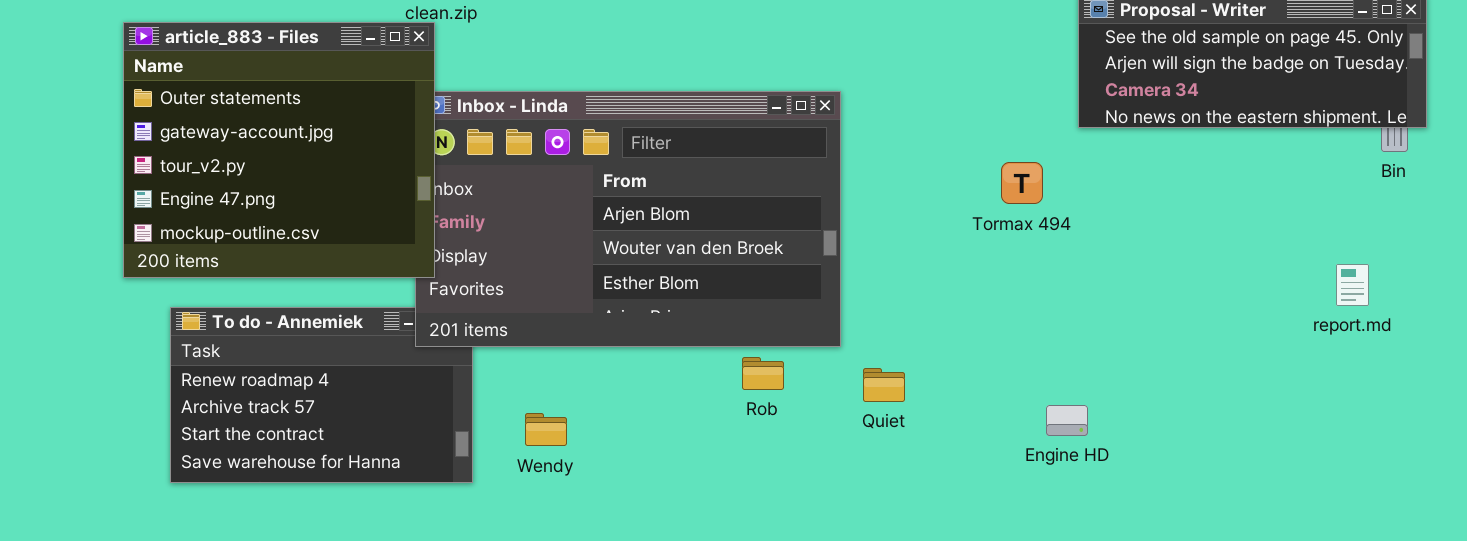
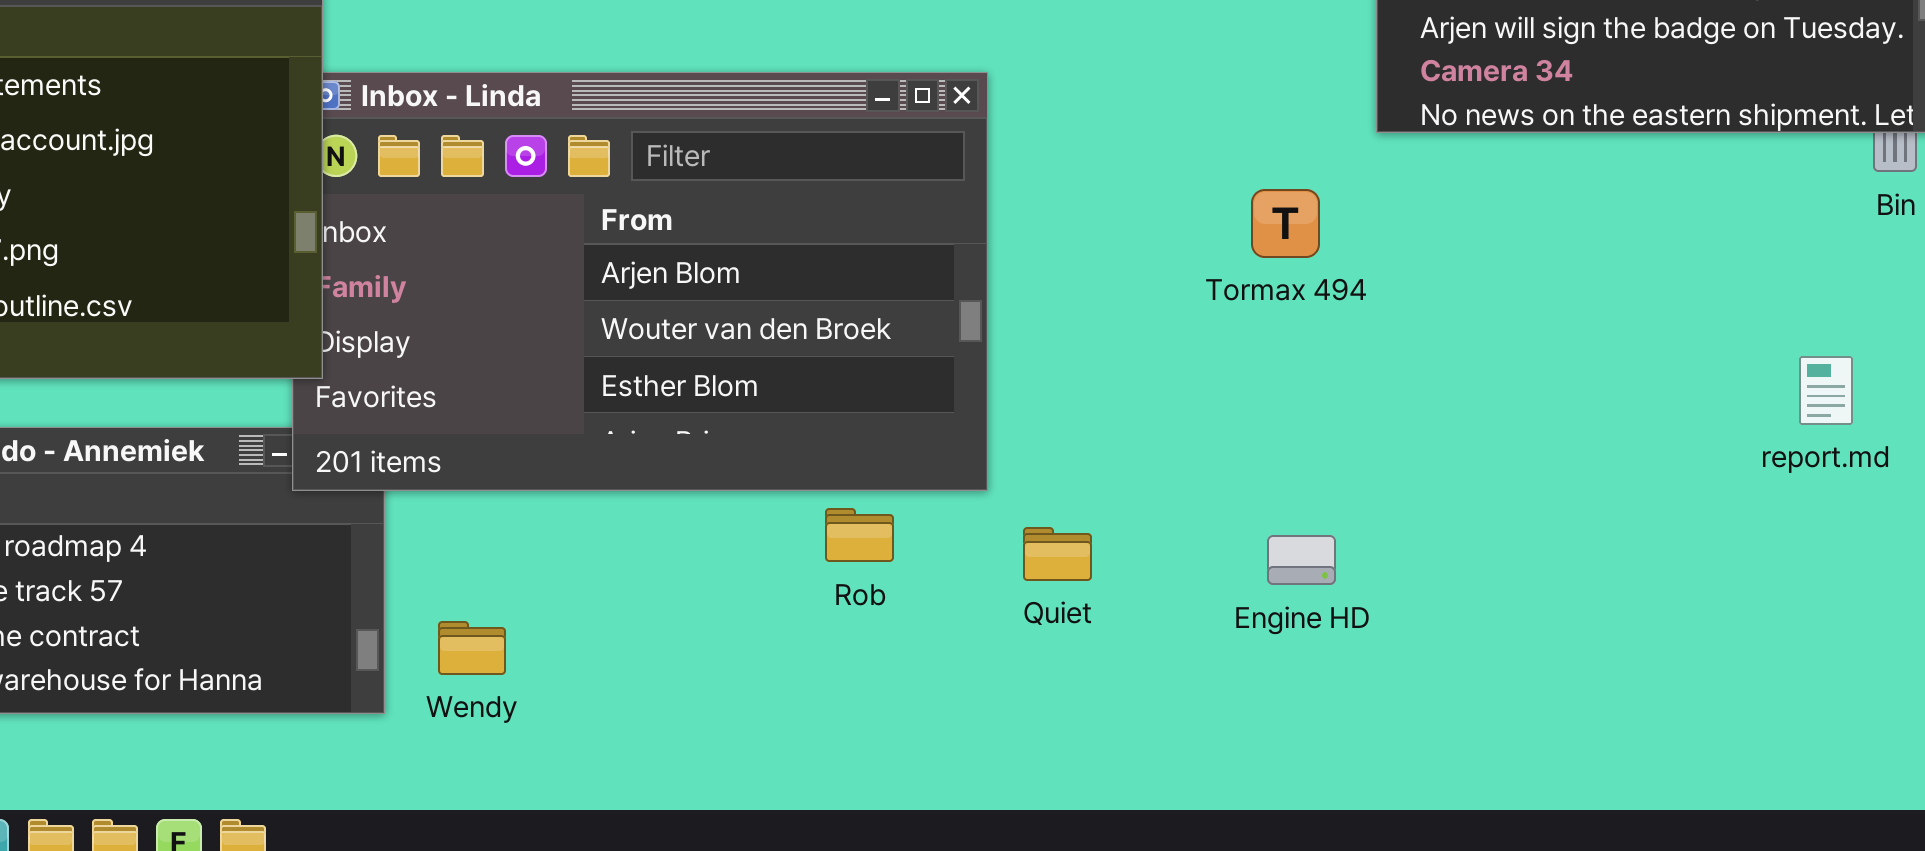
Engine HD: [1046,405,1088,436] -> [1267,535,1336,585], moved
Wendy: [525,413,567,446] -> [438,621,506,675], moved

